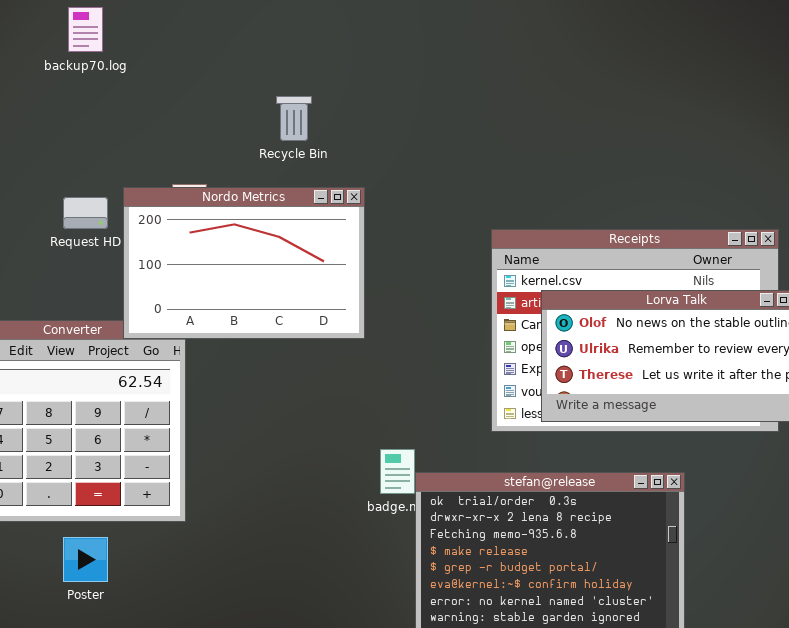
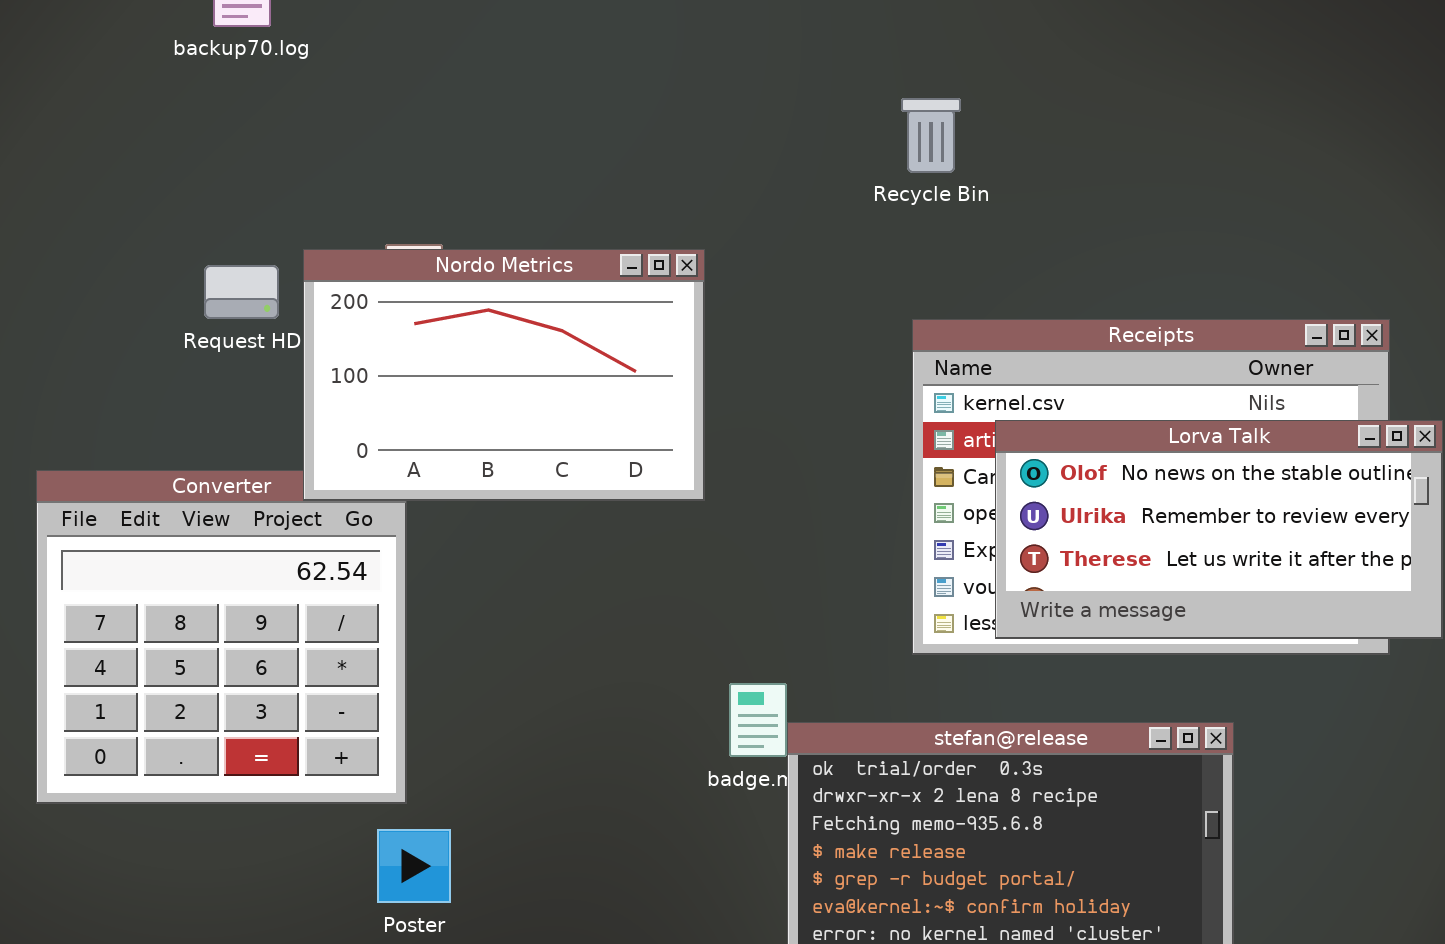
Recycle Bin: [276,96,312,141] -> [901,98,961,173], moved
Poster: [63,537,108,582] -> [377,829,451,903], moved

